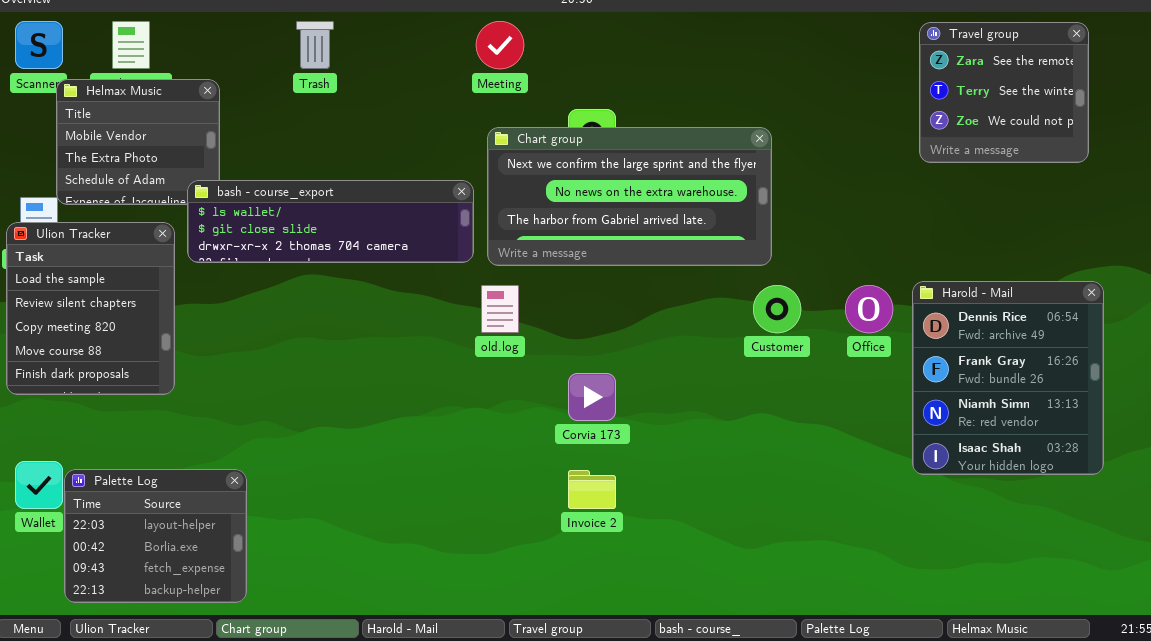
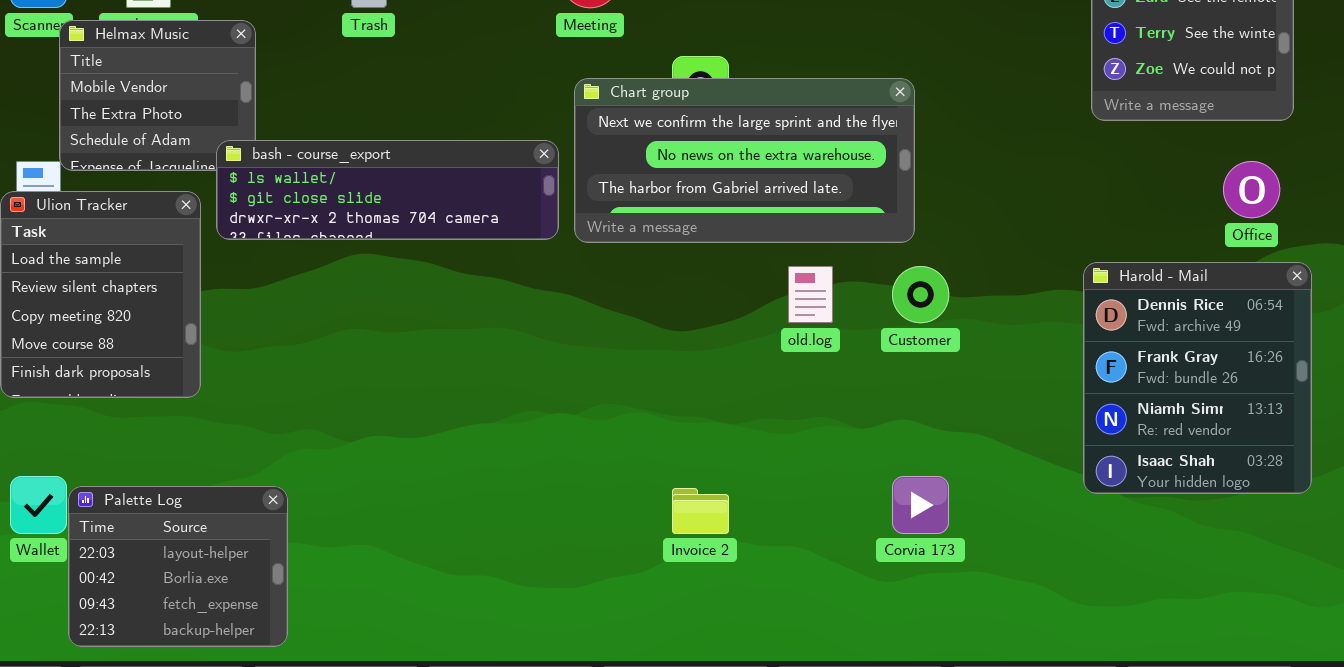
old.log: [481,285,519,333] -> [788,266,833,323], moved
Office: [845,285,893,333] -> [1223,161,1280,218], moved
Corvia 173: [568,373,616,421] -> [892,476,949,534], moved

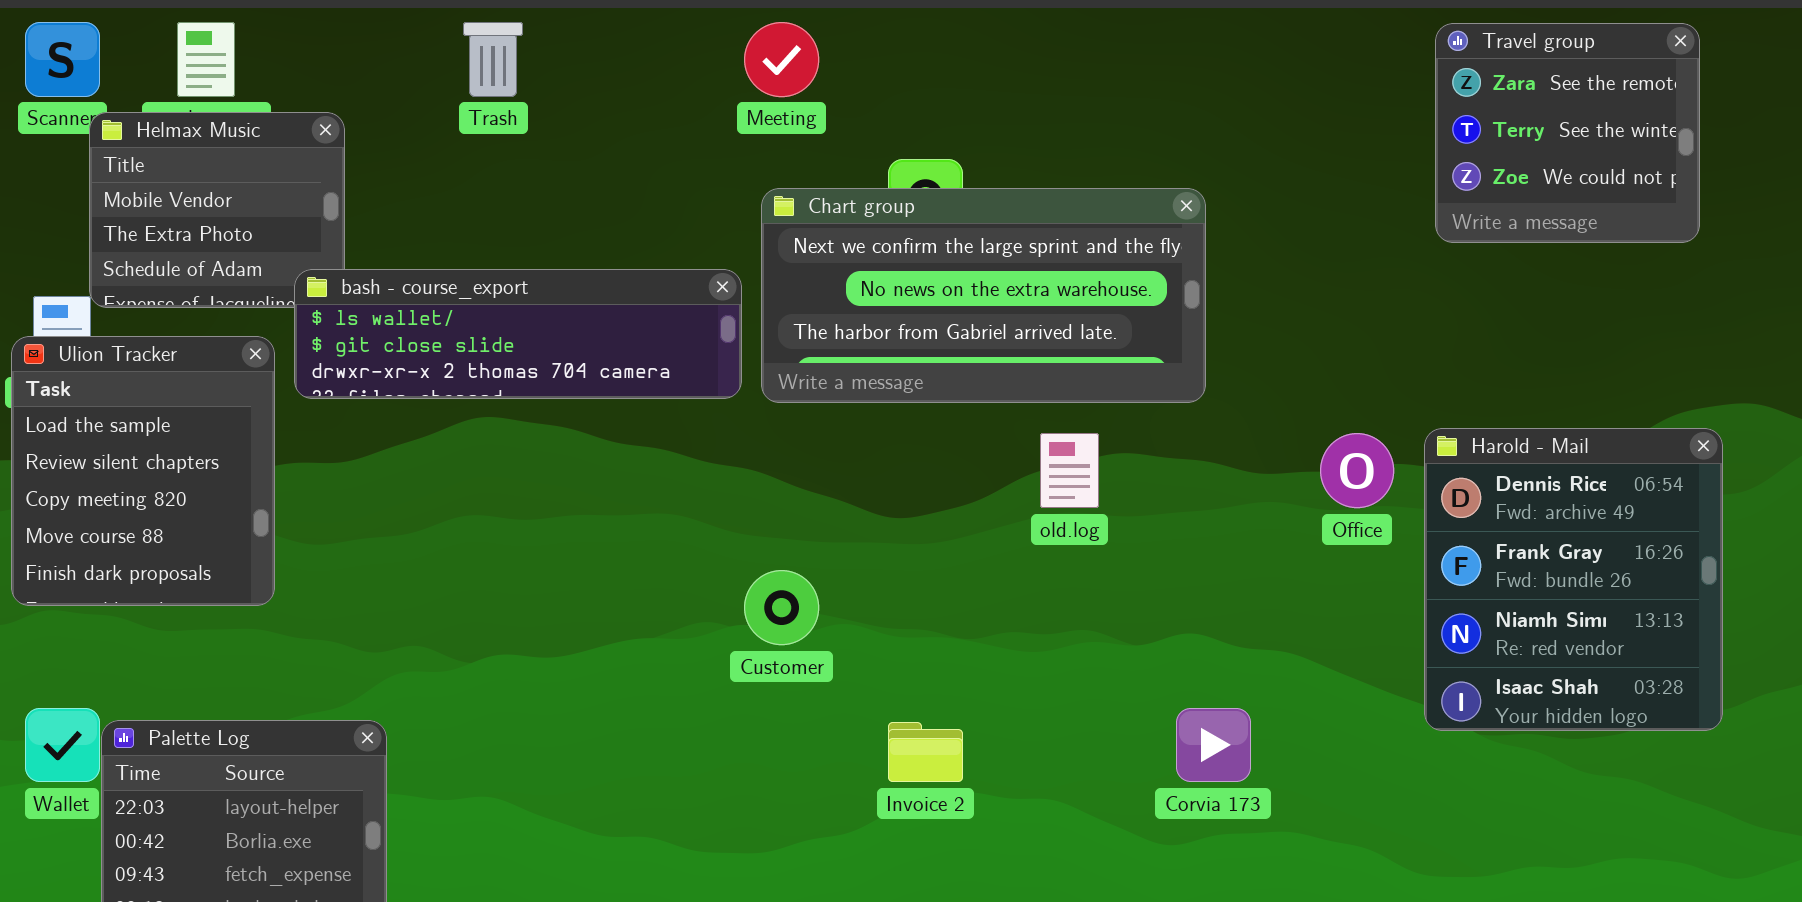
Office: [1223,161,1280,218] -> [1320,433,1394,508], moved
Customer: [892,266,949,323] -> [744,570,819,645], moved

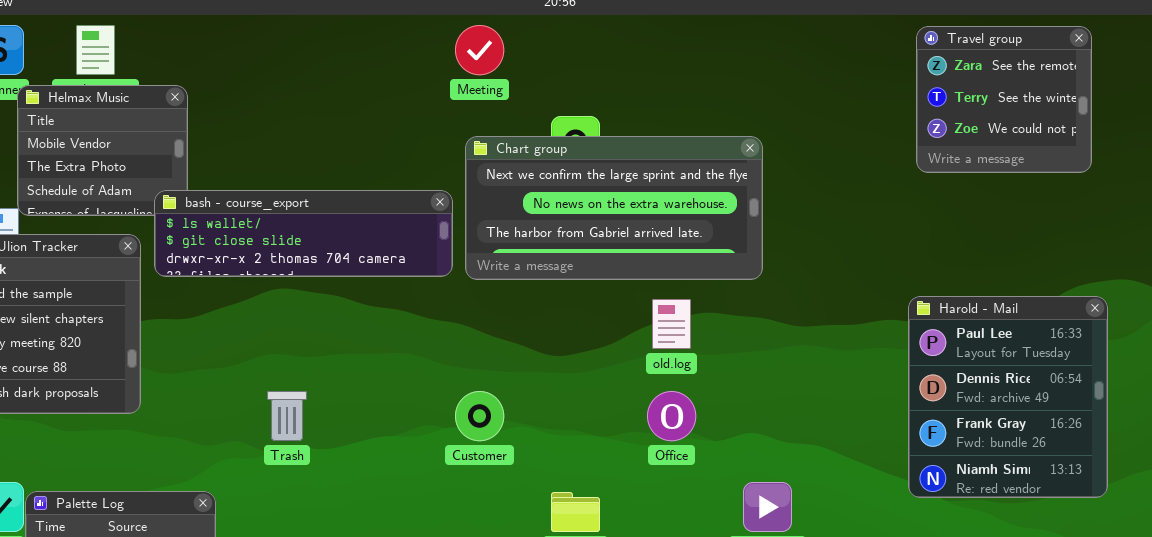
Trash: [463,22,523,97] -> [267,391,307,441], moved
Harold - Mail: [1424,428,1723,731] -> [908,296,1108,498], scrolled up 1 row
Office: [1320,433,1394,508] -> [647,391,696,441], moved

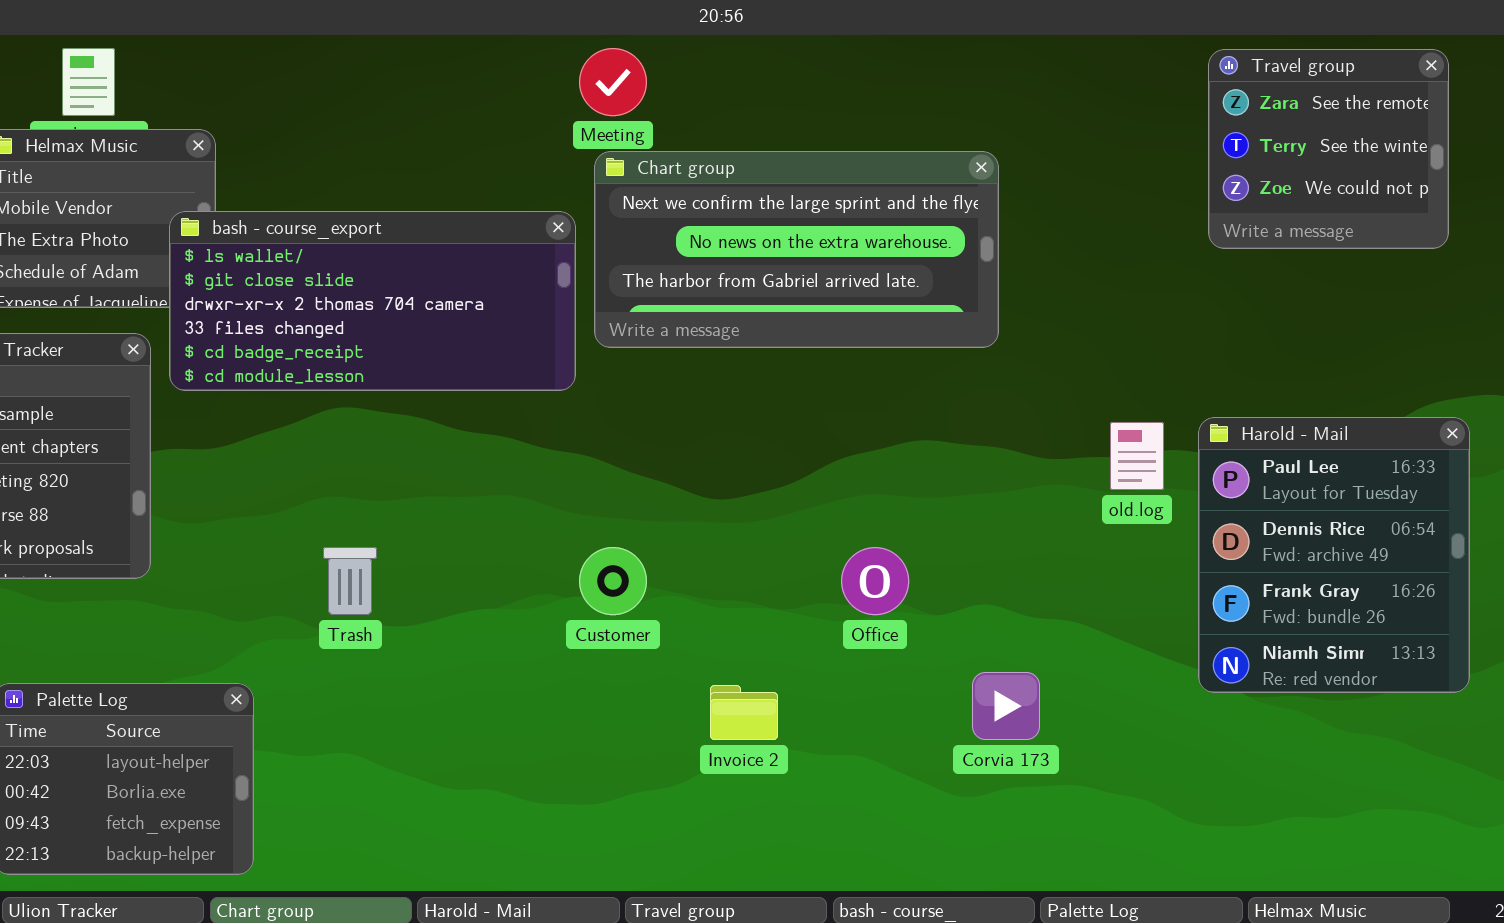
Chart group: [465,136,763,280] -> [594,151,999,348], moved
bash - course_export: [154,190,453,277] -> [169,211,576,391], resized
old.log: [652,299,691,349] -> [1110,422,1164,490], moved

